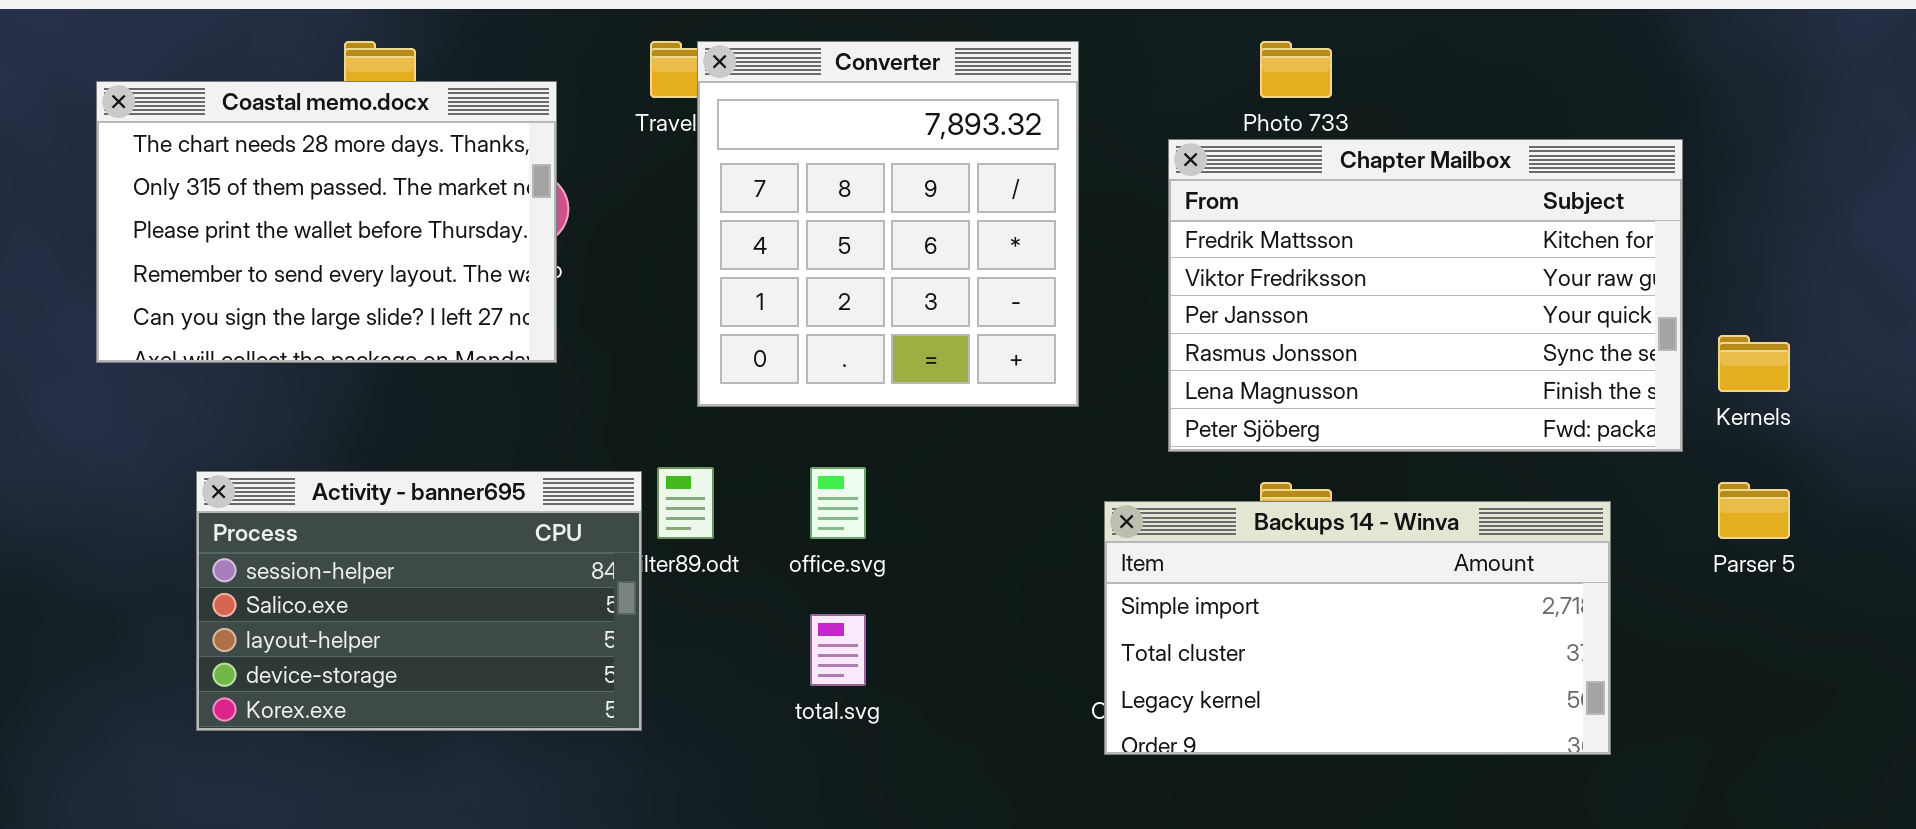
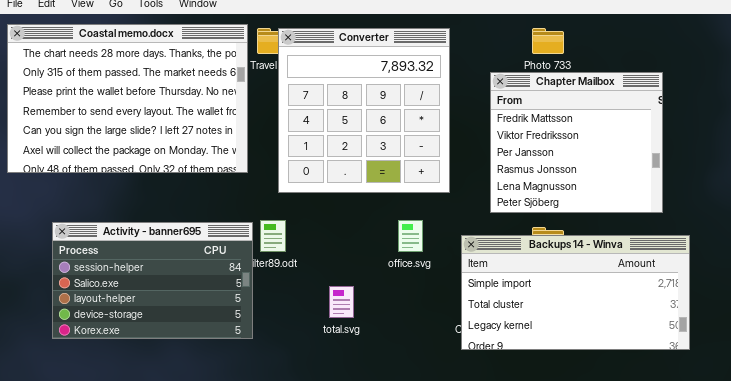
Coastal memo.docx: [96,81,557,363] -> [7,24,248,173], resized
Chapter Mailbox: [1168,139,1683,452] -> [490,72,663,213], resized
office.svg: [810,467,866,539] -> [398,220,423,252], moved

